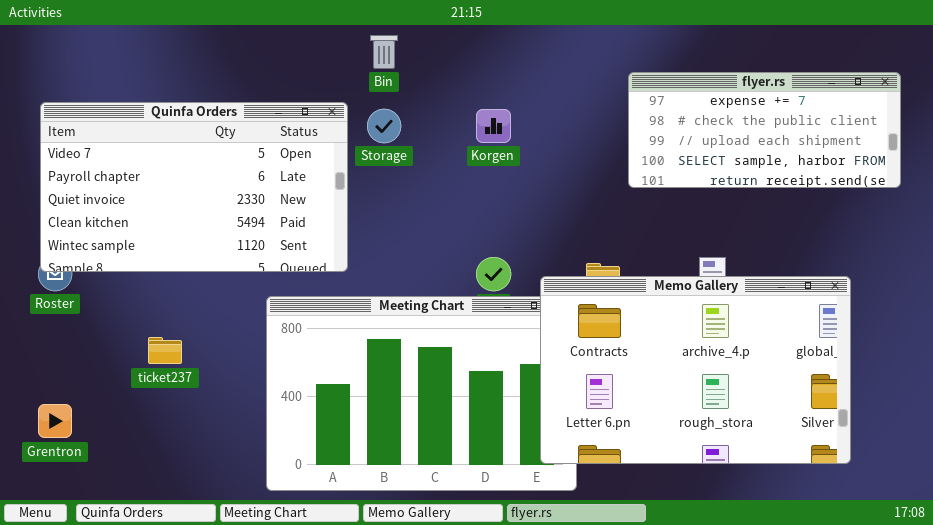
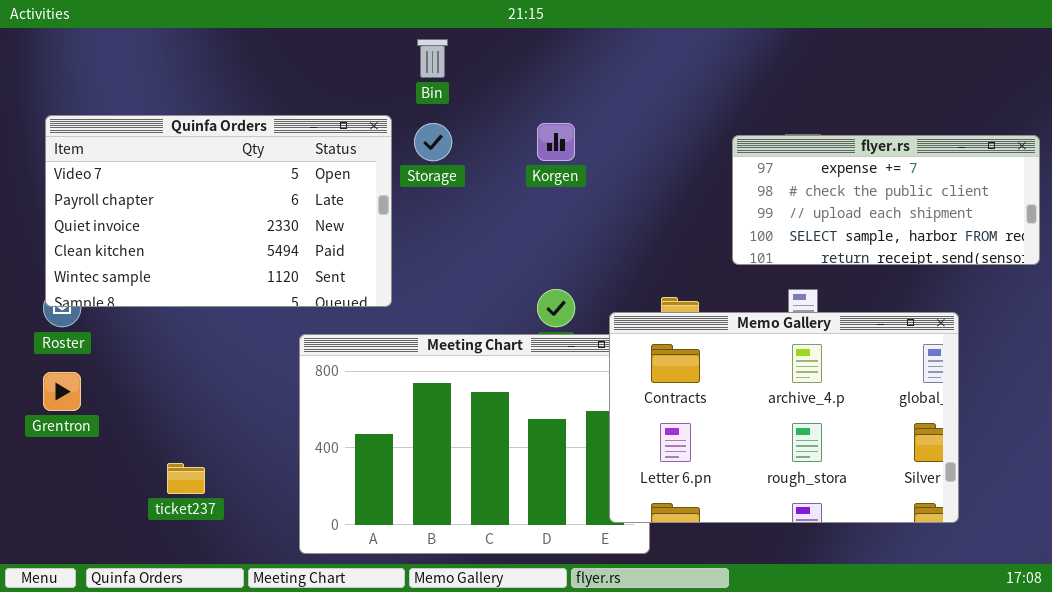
flyer.rs: [628,72,901,188] -> [732,135,1040,265], moved
ticket237: [148,337,182,364] -> [167,463,205,494], moved
Grentron: [38,404,72,438] -> [43,372,81,411], moved

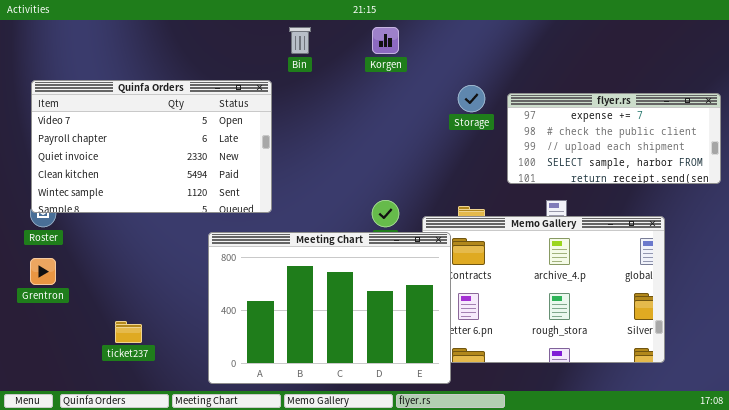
Storage: [414,123,452,161] -> [458,85,485,112], moved
Korgen: [537,123,575,161] -> [372,27,399,54], moved
Meeting Chart: [299,334,650,554] -> [208,232,451,384], raised

